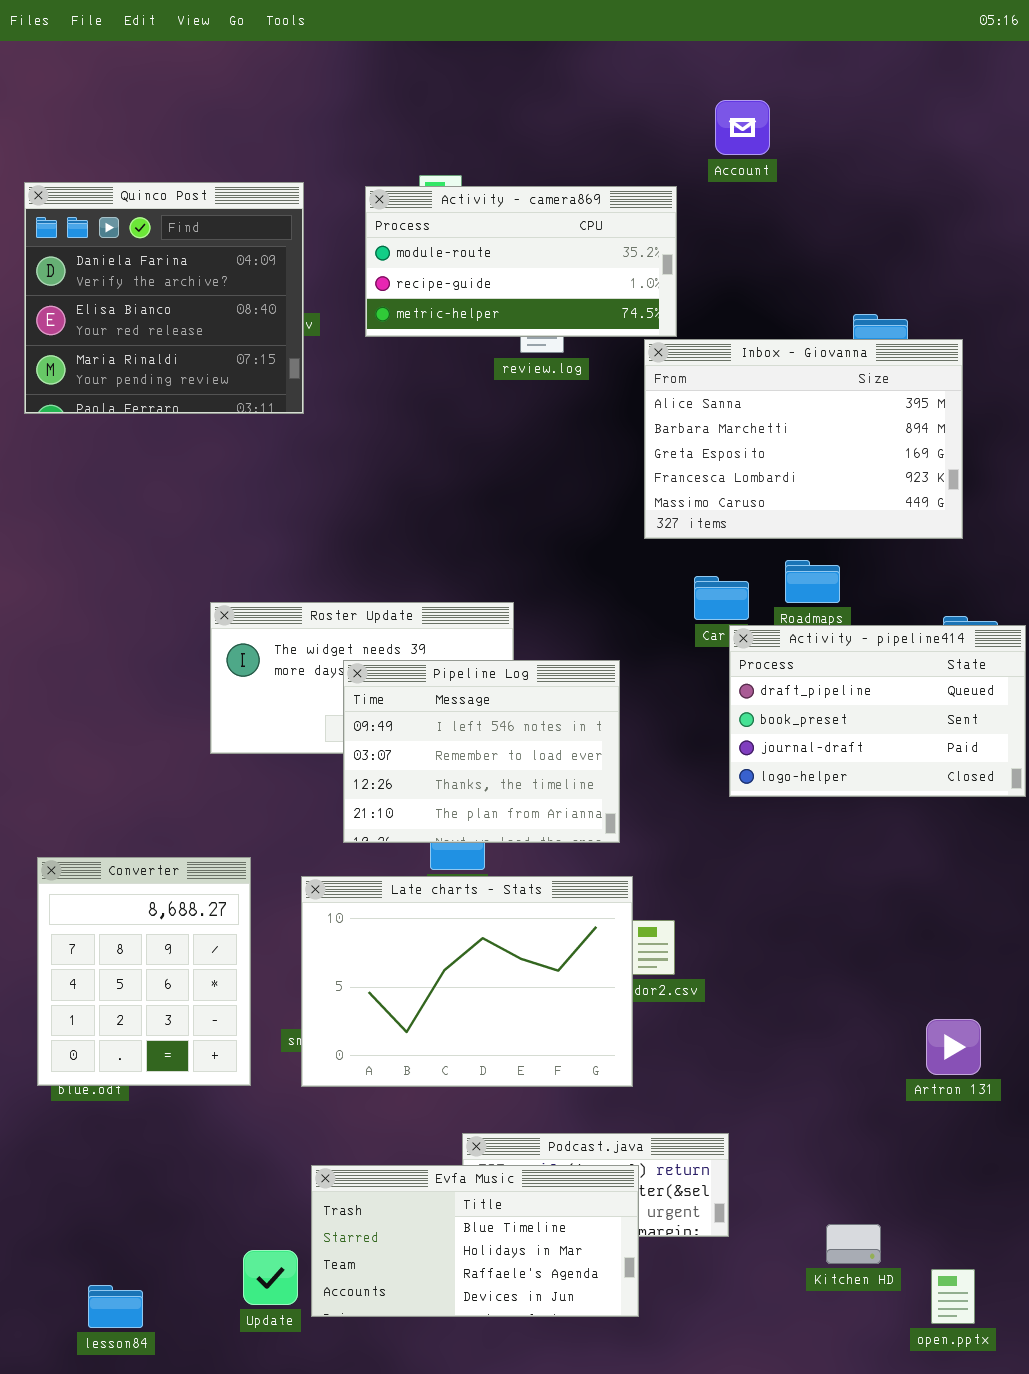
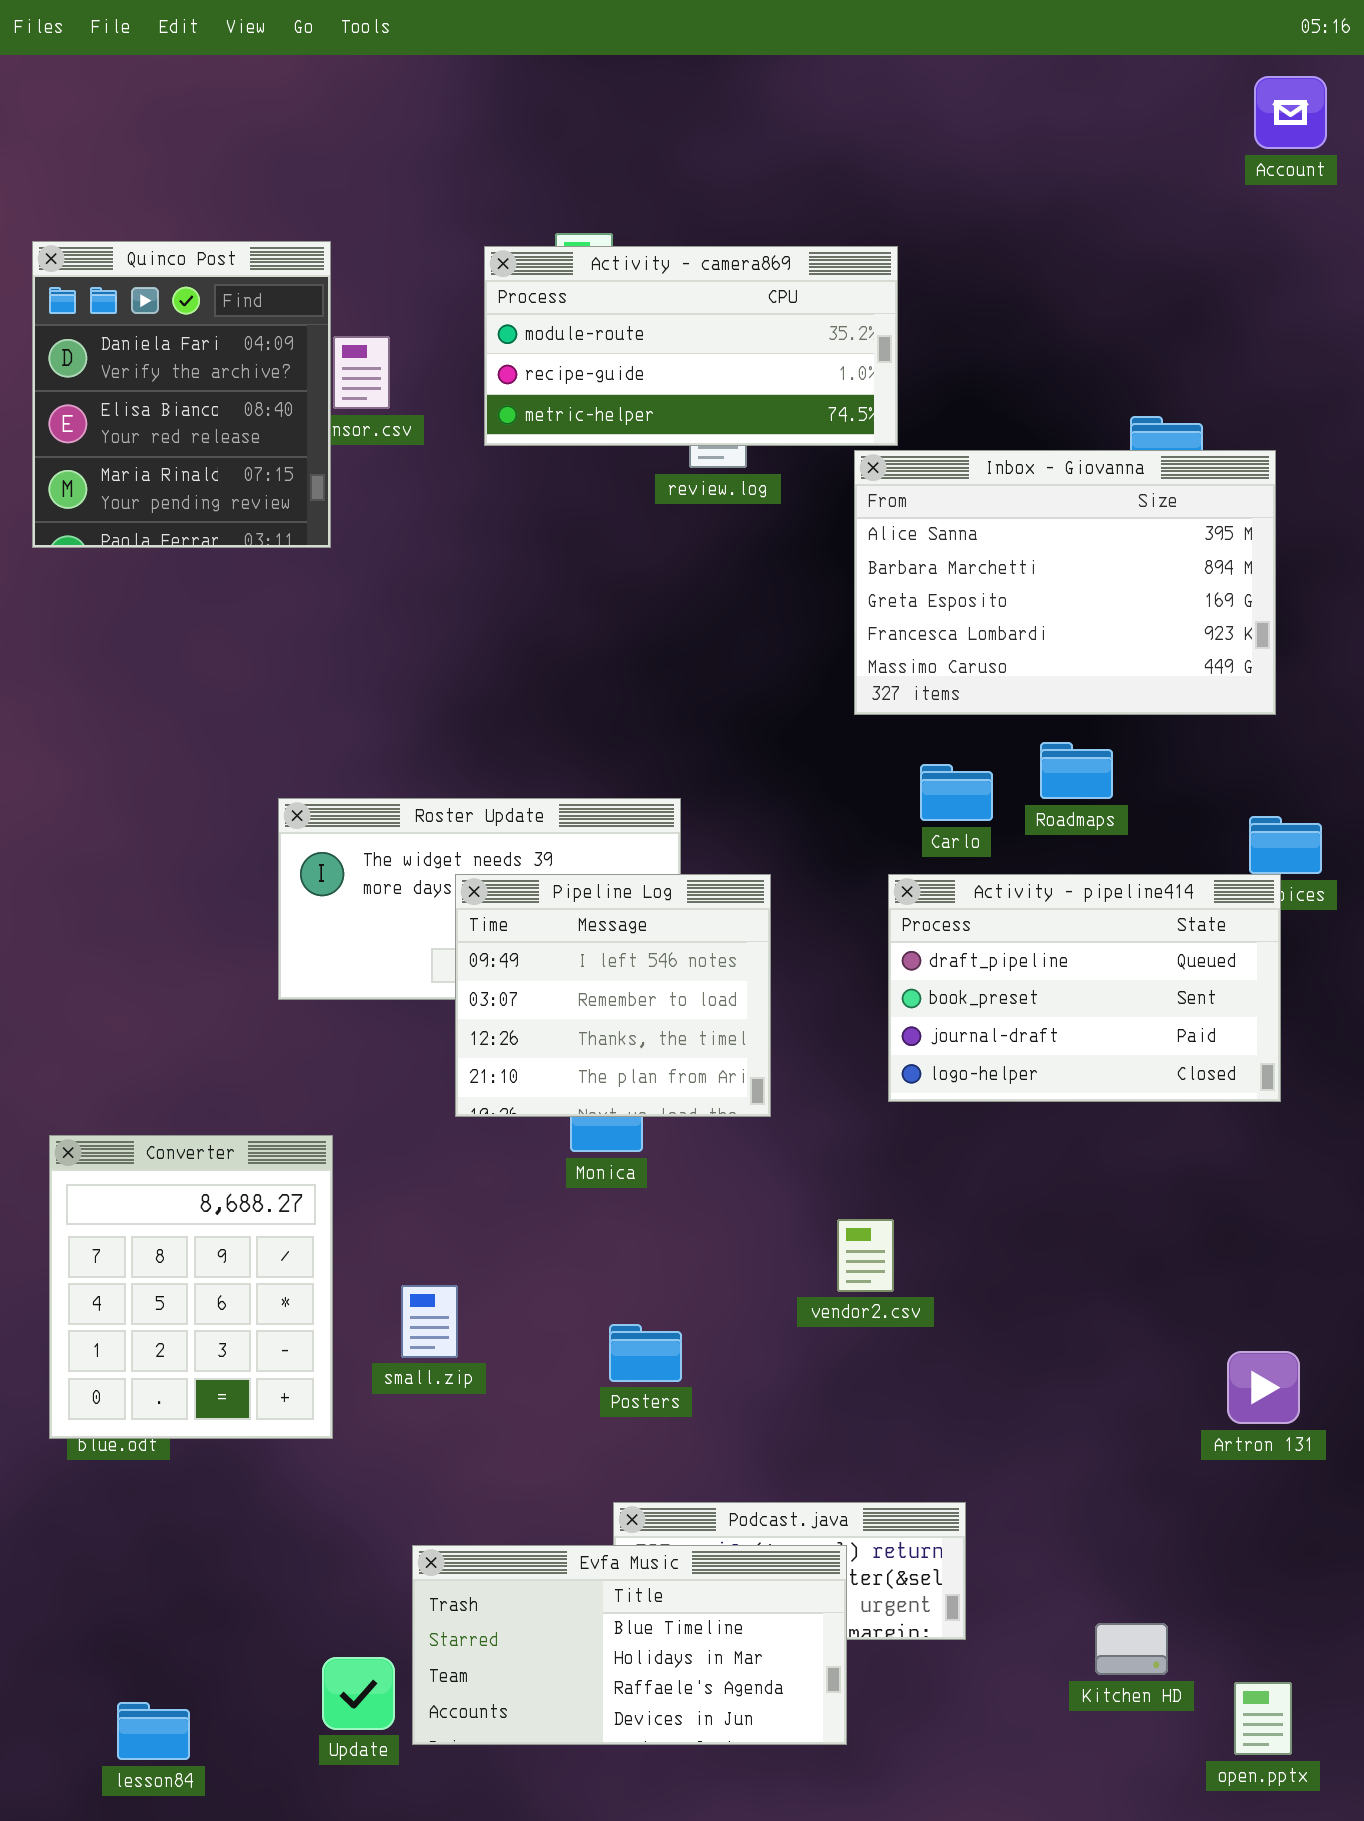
Account: [715,100,770,155] -> [1254,76,1327,149], moved
Quinco Post: [24,182,304,414] -> [32,241,331,548], resized
Activity - pipeline414: [729,625,1026,797] -> [888,874,1281,1102], moved
Pipeline Log: [343,660,620,843] -> [455,874,771,1117], resized
Late charts - Stats: [301,876,633,1087] -> none, closed

